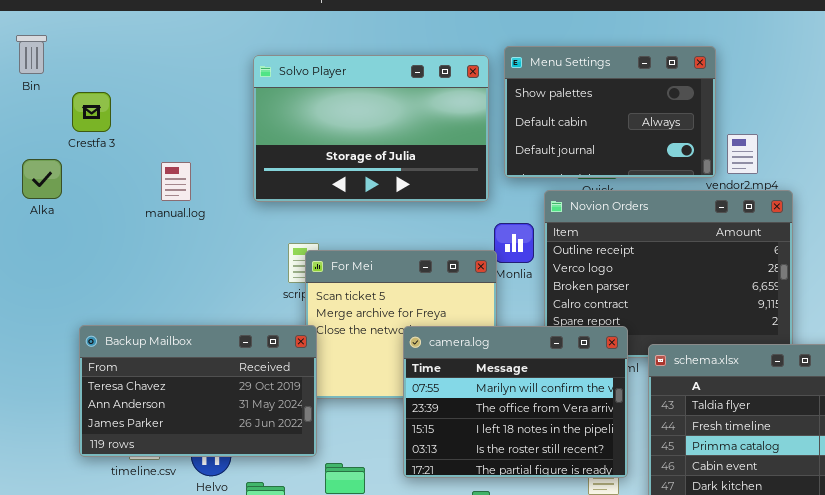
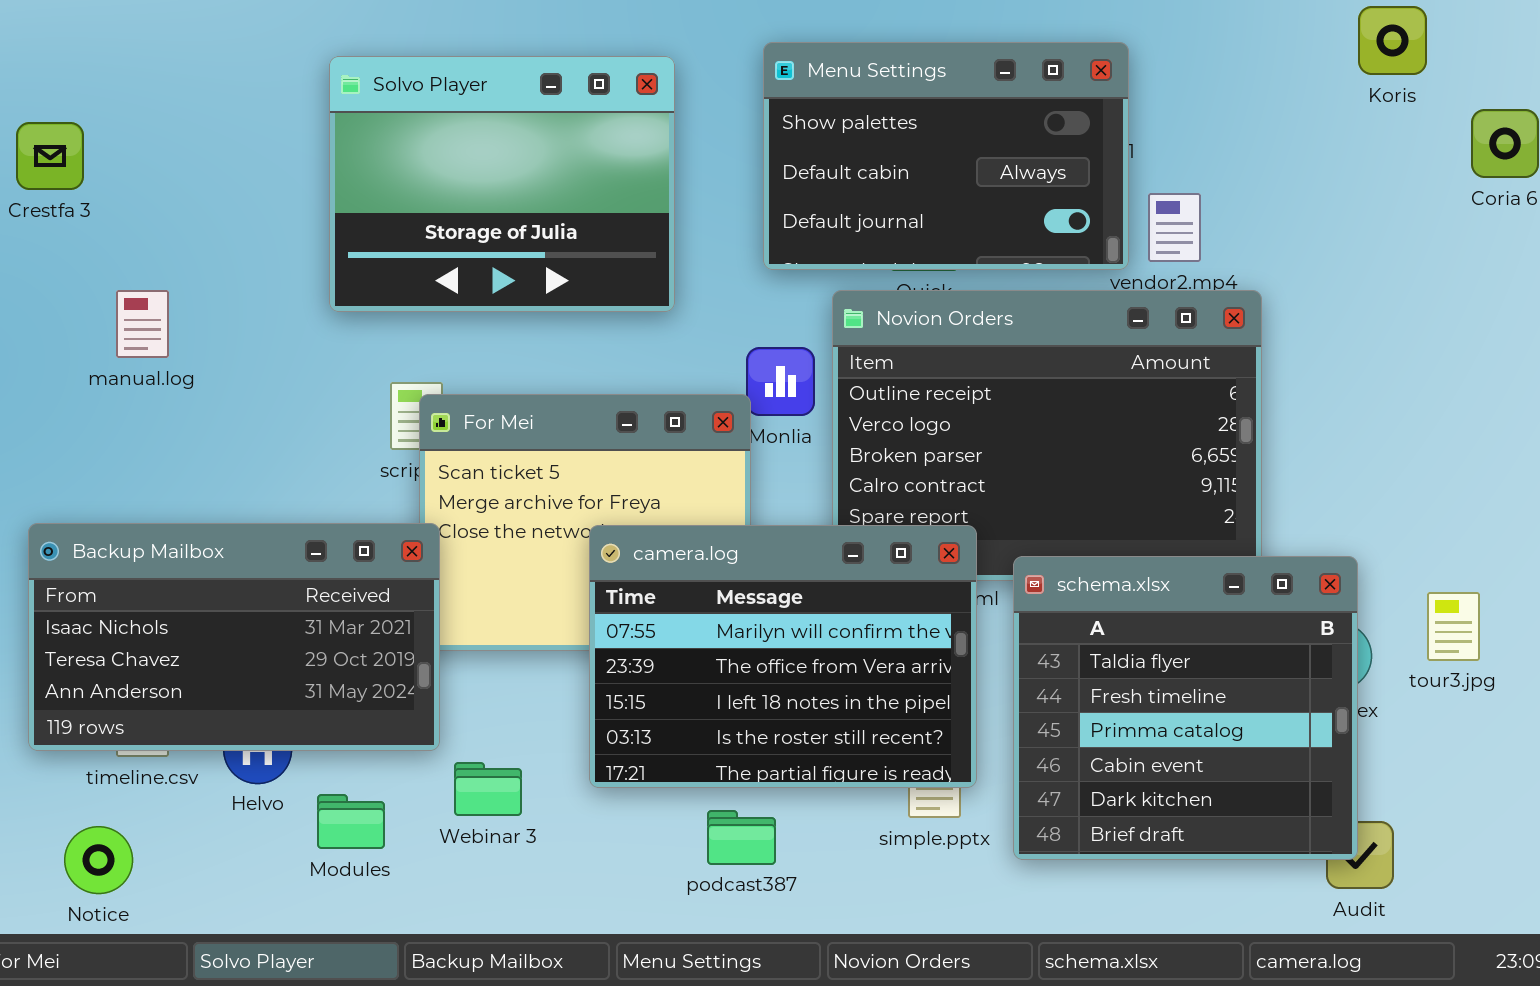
Solvo Player: [253,55,489,202] -> [329,56,675,312], resized
manual.log: [161,162,191,201] -> [116,290,169,358], moved
Backup Mailbox: [79,325,317,457] -> [28,523,440,751], scrolled up 1 row

